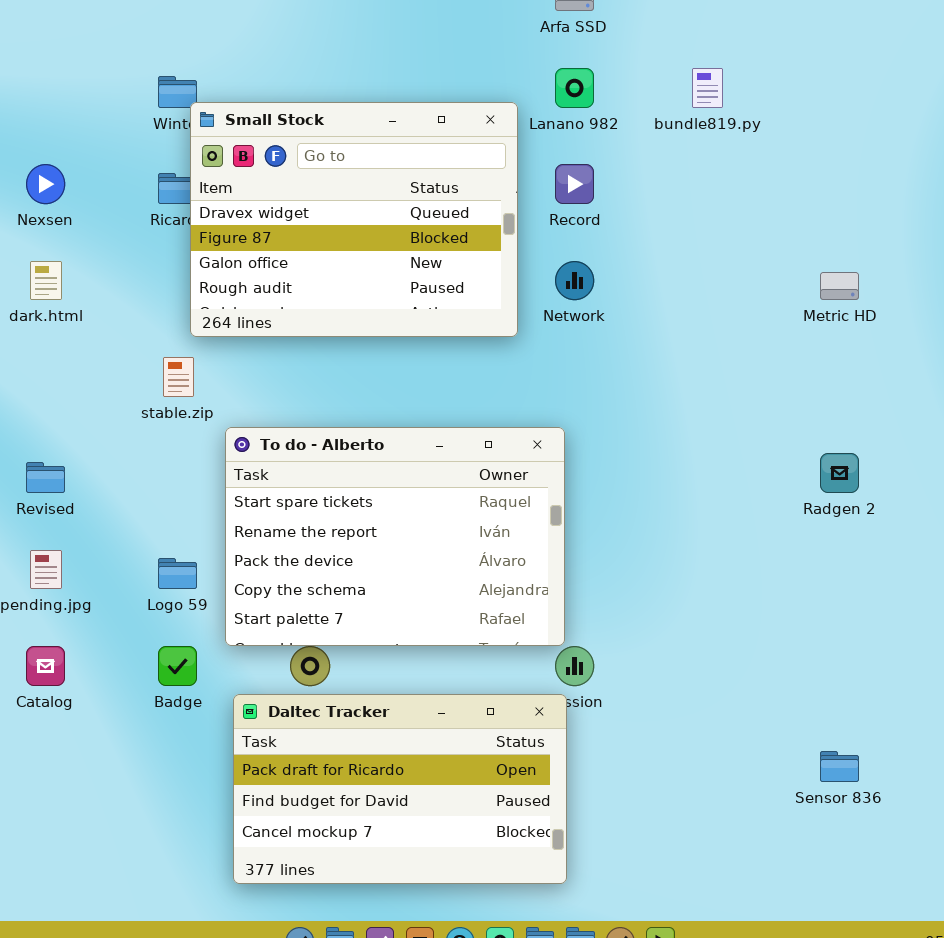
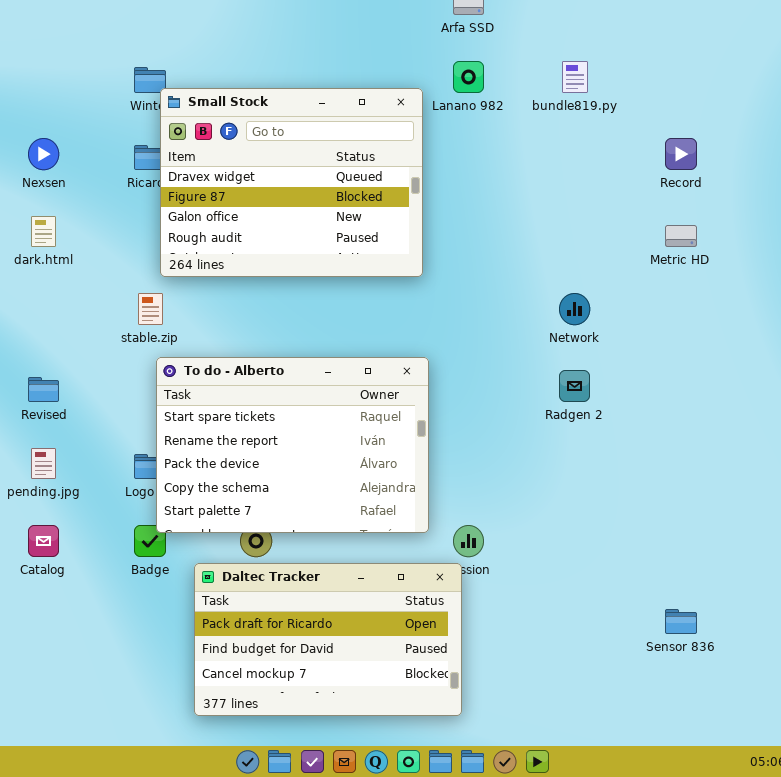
Record: [555,164,594,204] -> [665,138,697,170], moved
Network: [555,261,594,300] -> [559,293,590,325], moved
To do - Alberto: [225,427,565,646] -> [156,357,429,533], moved
Radgen 2: [820,453,859,493] -> [559,370,590,402], moved

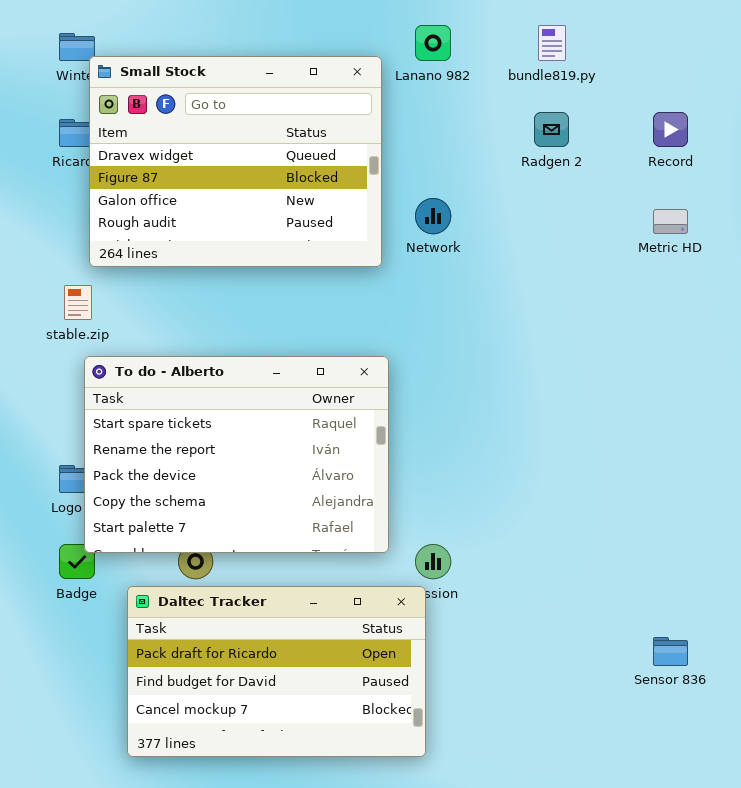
Network: [559,293,590,325] -> [415,198,451,234], moved
Radgen 2: [559,370,590,402] -> [534,112,569,147], moved

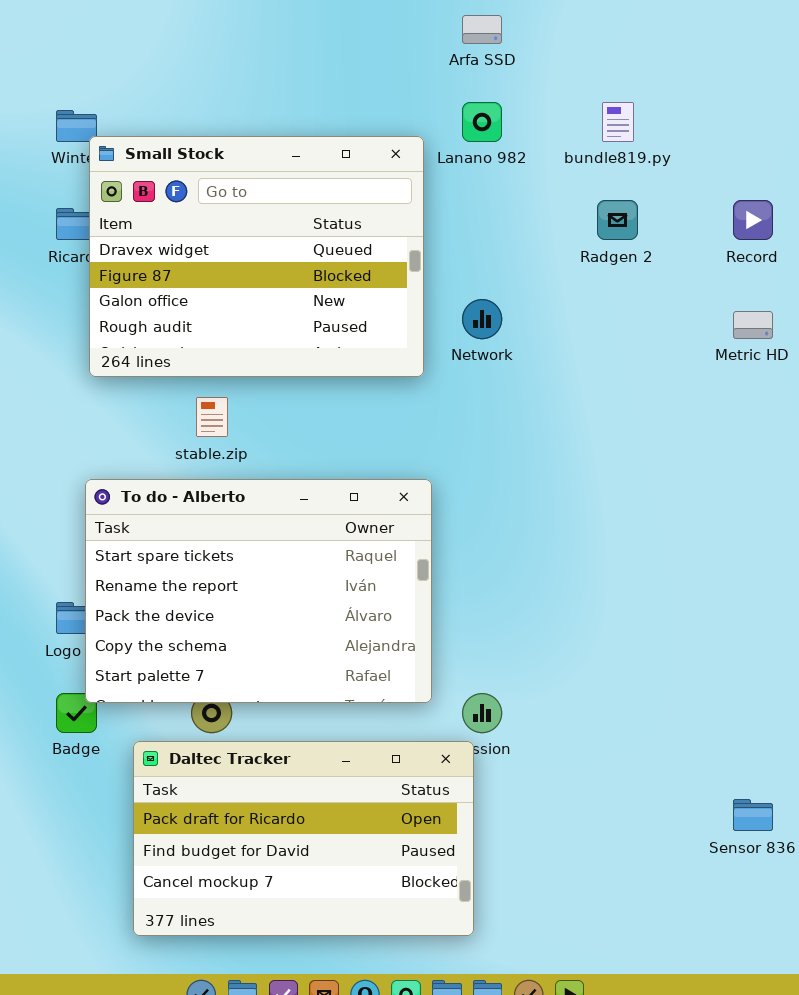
stable.zip: [64,285,92,320] -> [196,397,228,437], moved

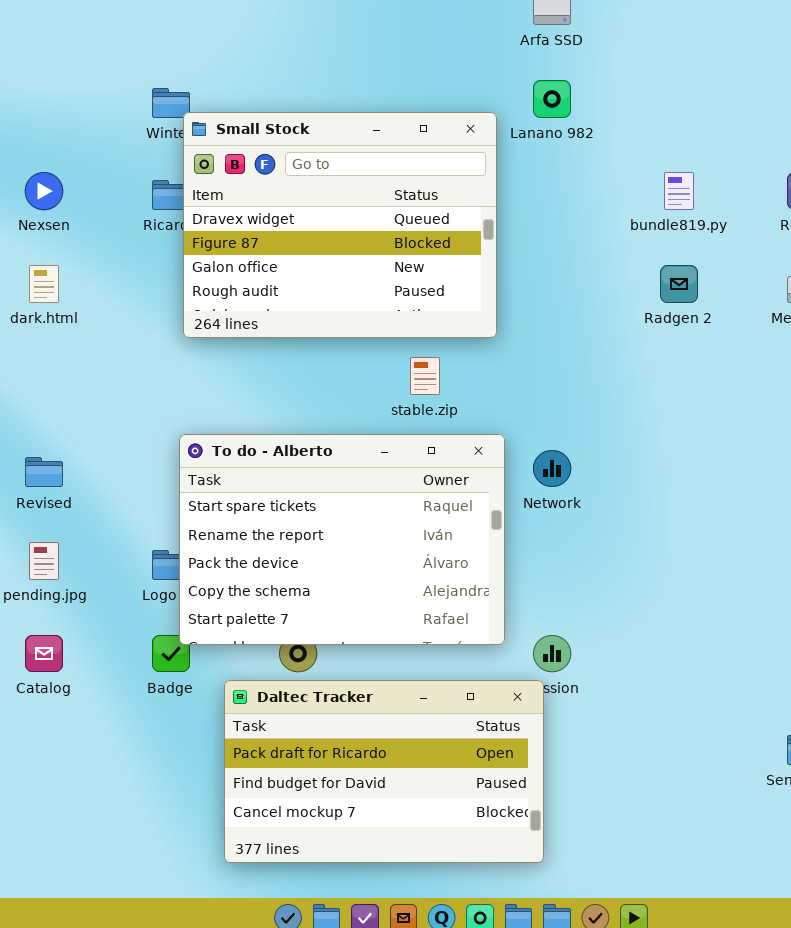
bundle819.py: [602,102,634,142] -> [664,172,694,210], moved
Radgen 2: [597,200,638,240] -> [660,265,698,303], moved
Network: [462,299,502,339] -> [533,450,571,487], moved
stable.zip: [196,397,228,437] -> [410,357,440,395], moved

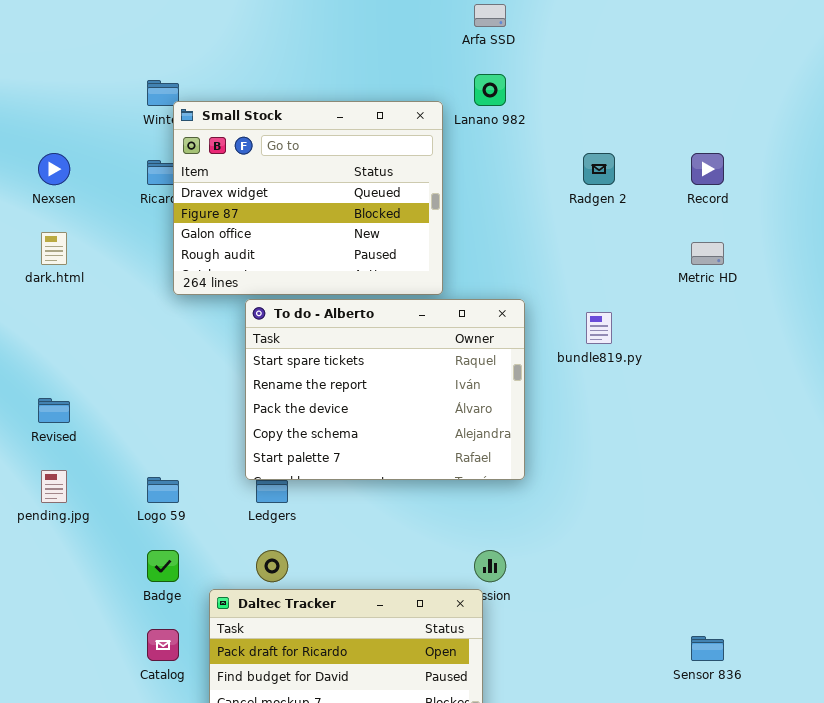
bundle819.py: [664,172,694,210] -> [586,312,612,344], moved
Radgen 2: [660,265,698,303] -> [583,153,615,185], moved
To do - Alberto: [179,434,505,645] -> [245,299,525,480], moved
Catalog: [25,635,63,672] -> [147,629,179,661], moved

